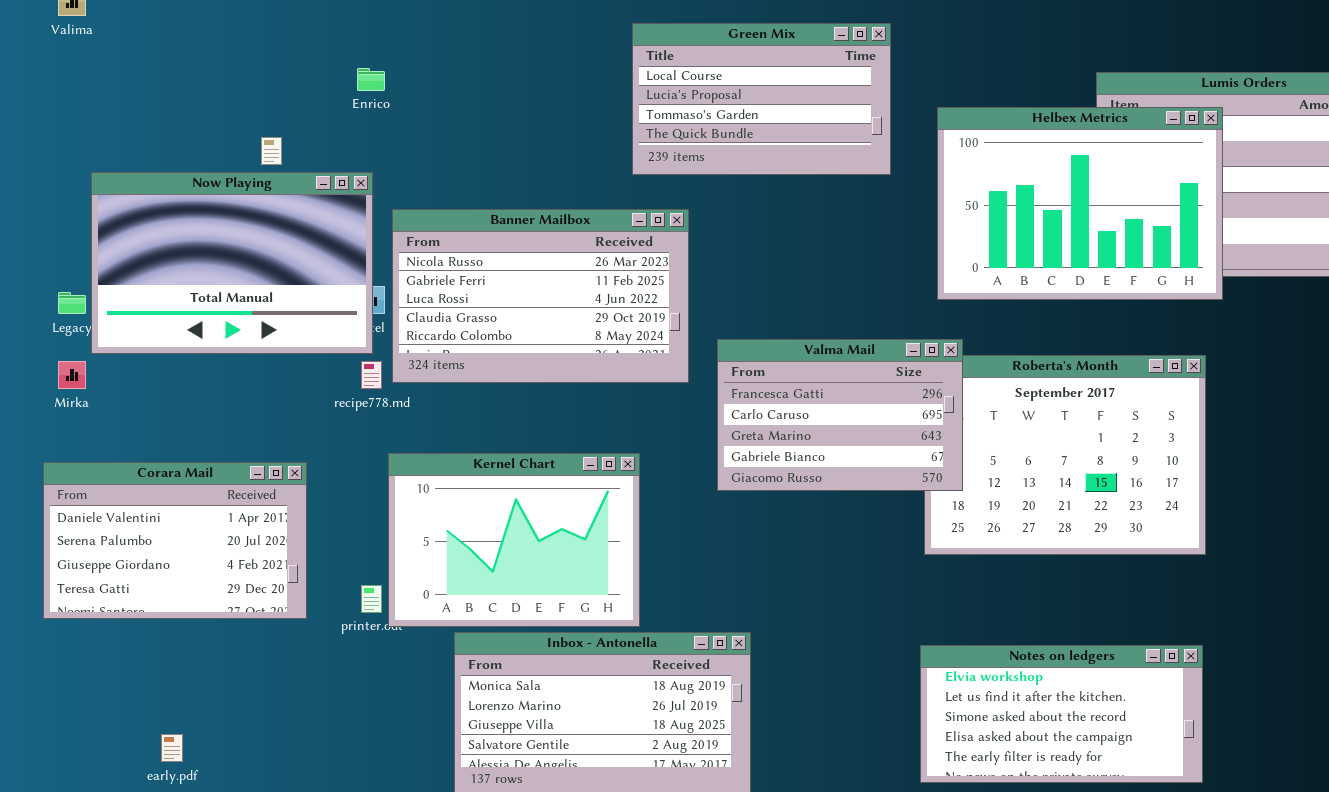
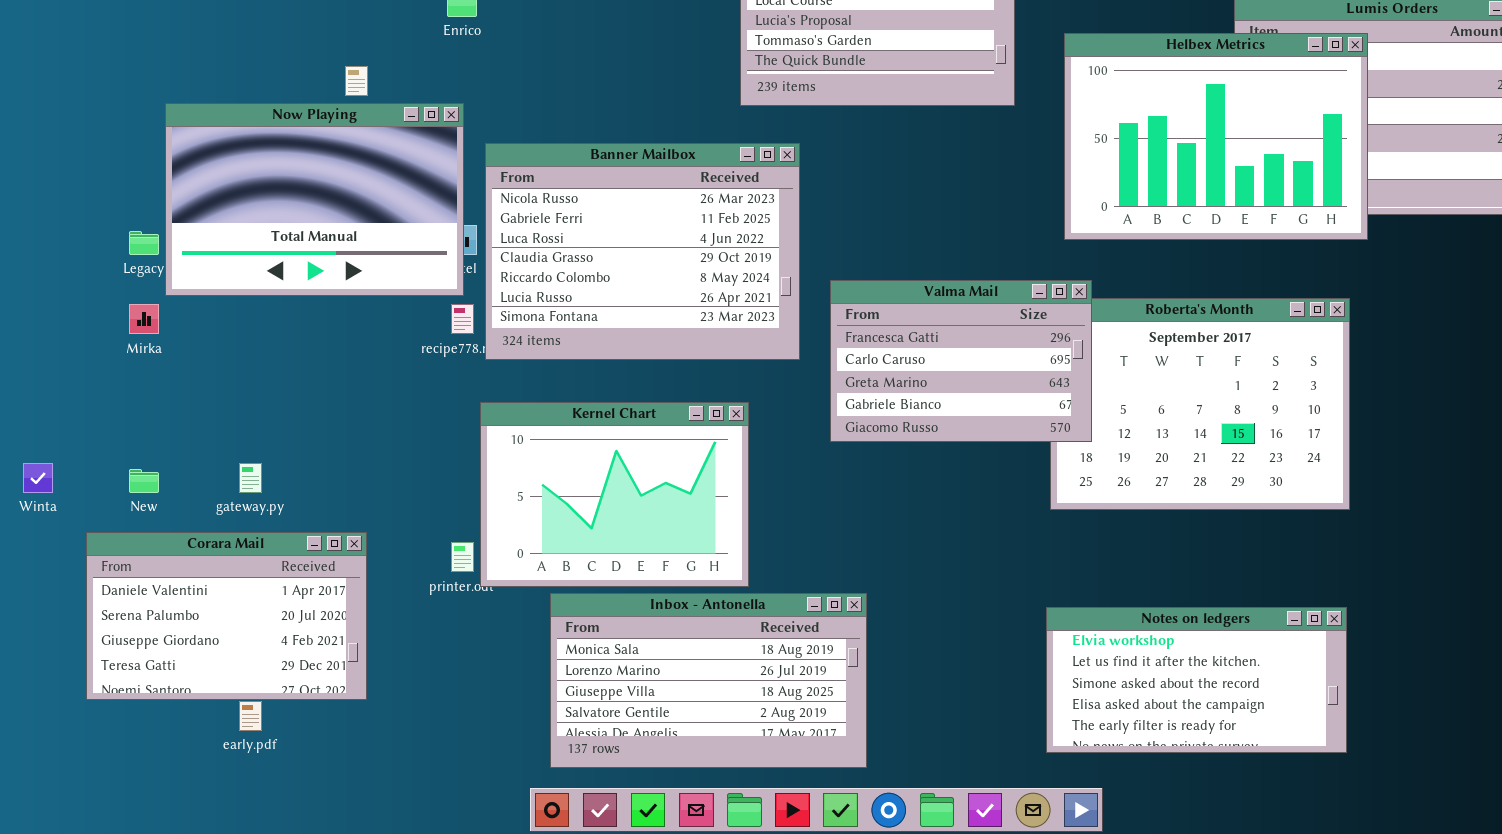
Banner Mailbox: [392,209,689,383] -> [485,143,800,360], resized
Corara Mail: [43,462,307,619] -> [86,532,367,700], moved

